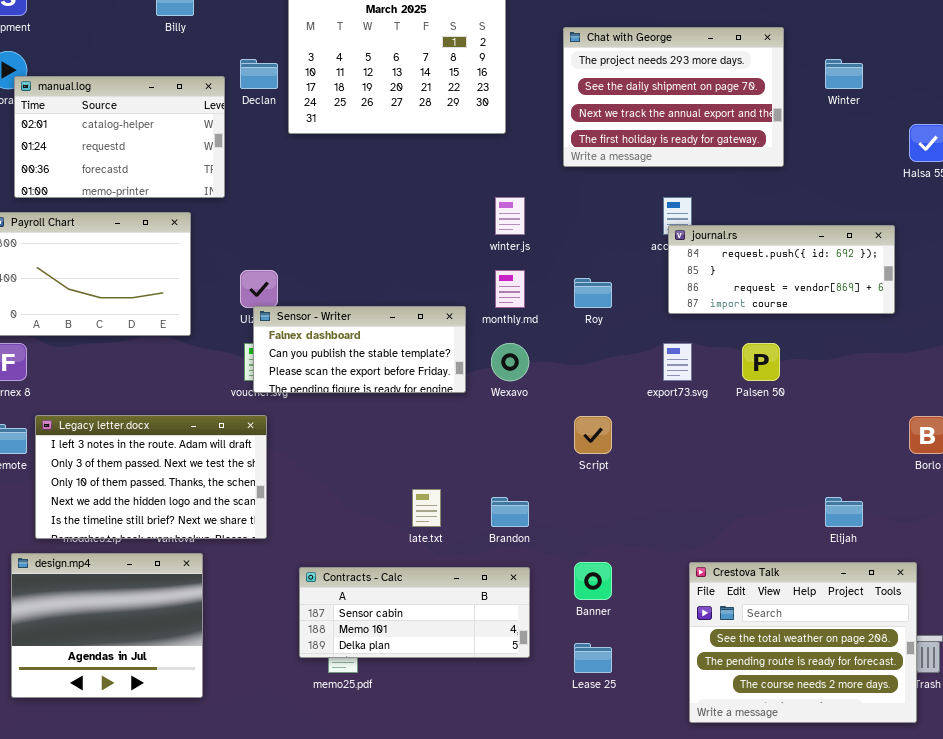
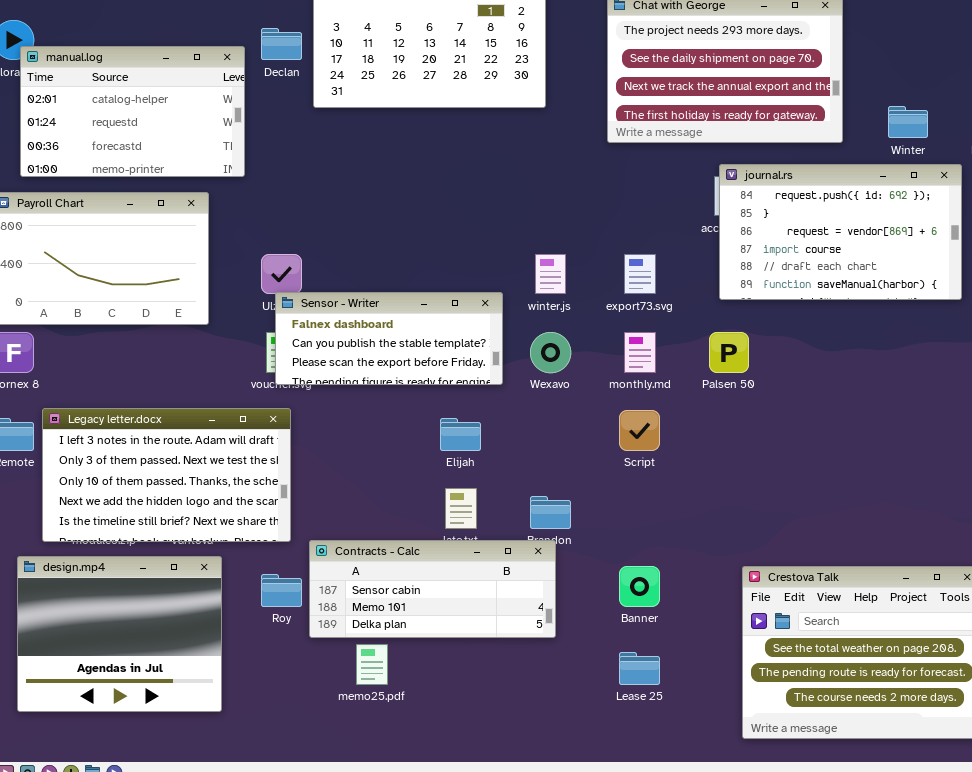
Winter: [825,59,863,89] -> [888,106,928,138], moved
winter.js: [495,197,525,235] -> [535,254,566,294], moved
journal.rs: [668,225,895,314] -> [719,164,962,300], resized
monthly.md: [495,270,525,308] -> [624,332,656,373], moved
Roy: [574,278,612,308] -> [261,574,302,607], moved
export73.svg: [663,343,692,381] -> [624,254,656,294], moved
Palsen 50: [742,343,780,381] -> [709,332,749,373], moved
Elijah: [825,497,863,527] -> [440,418,481,451], moved
Contracts - Calc: [299,567,530,658] -> [309,540,556,638], moved

